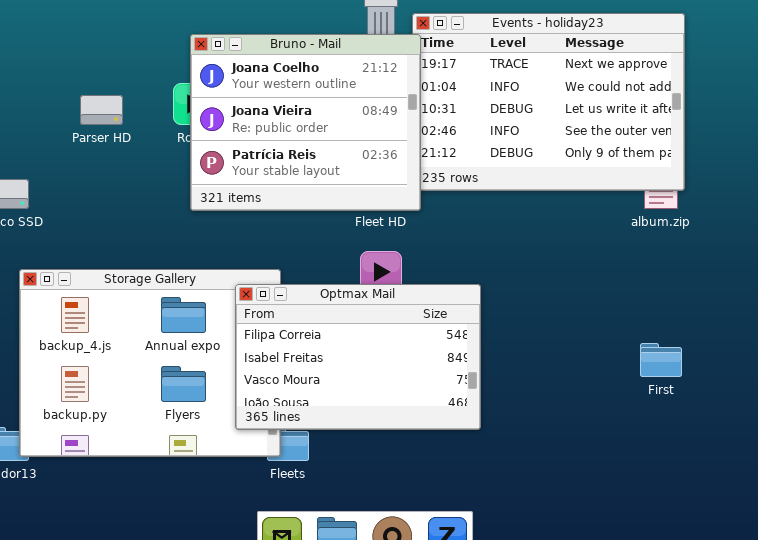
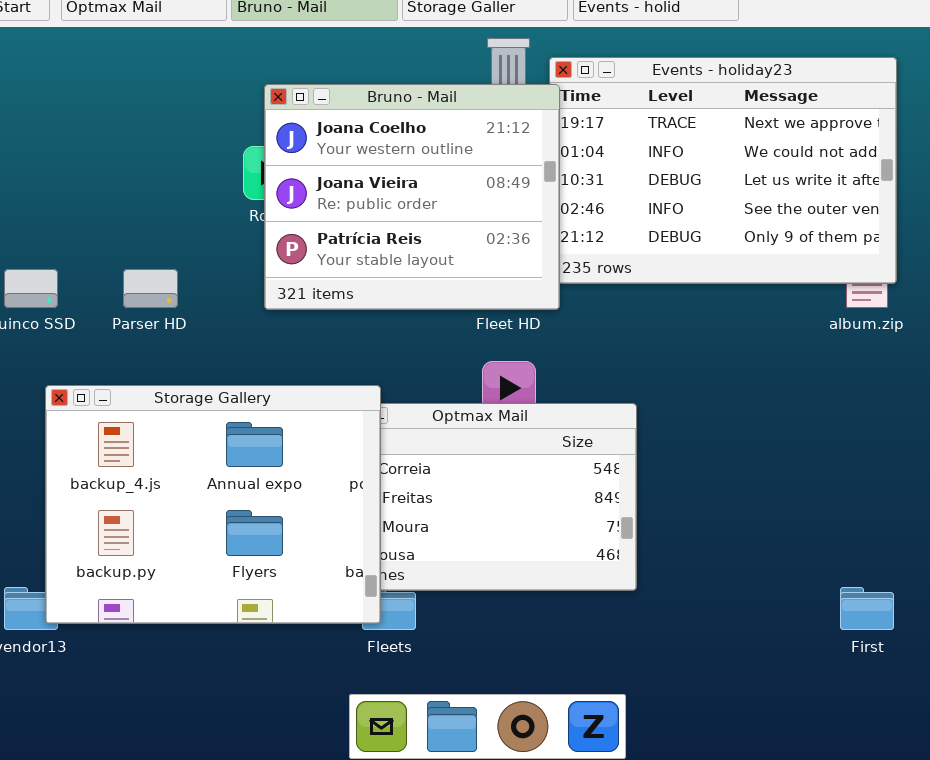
Parser HD: [80,95,123,125] -> [123,269,178,308], moved
Storage Gallery: [19,269,281,457] -> [45,385,381,624], raised
First: [640,343,682,377] -> [840,587,894,630], moved

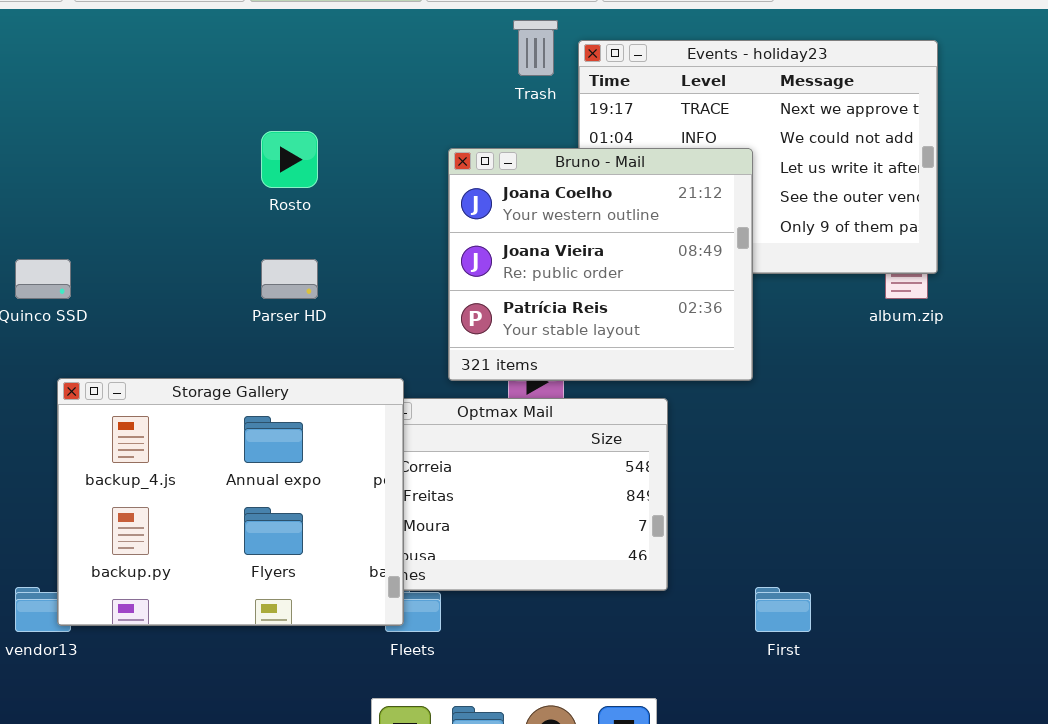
Bruno - Mail: [264,84,560,310] -> [448,148,753,381], moved
Parser HD: [123,269,178,308] -> [261,259,318,299], moved
First: [840,587,894,630] -> [755,587,811,632], moved

